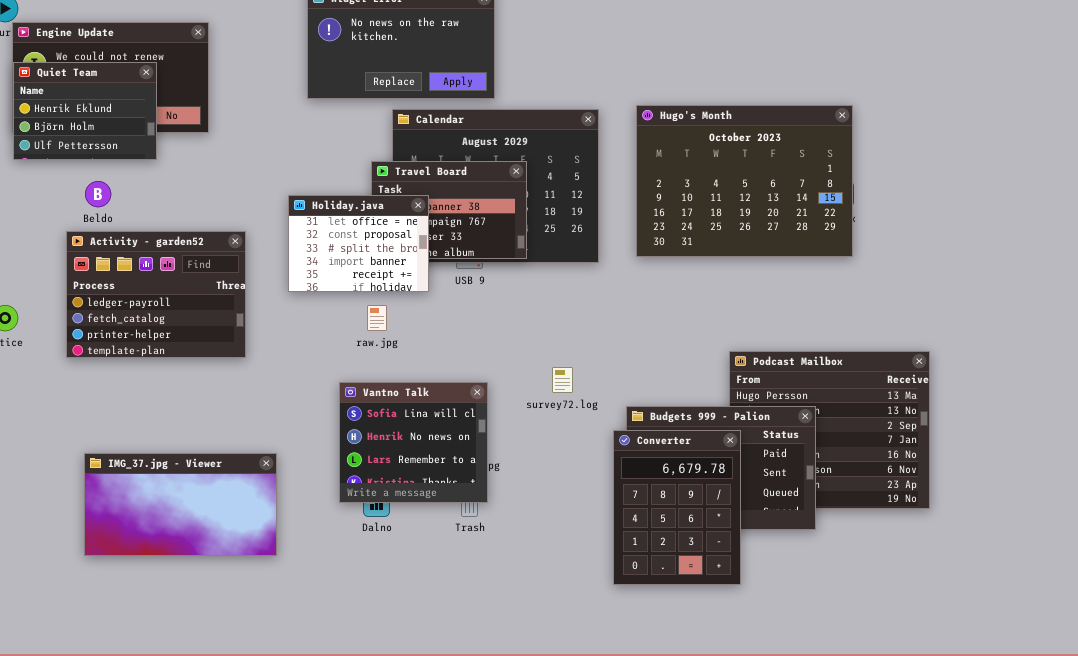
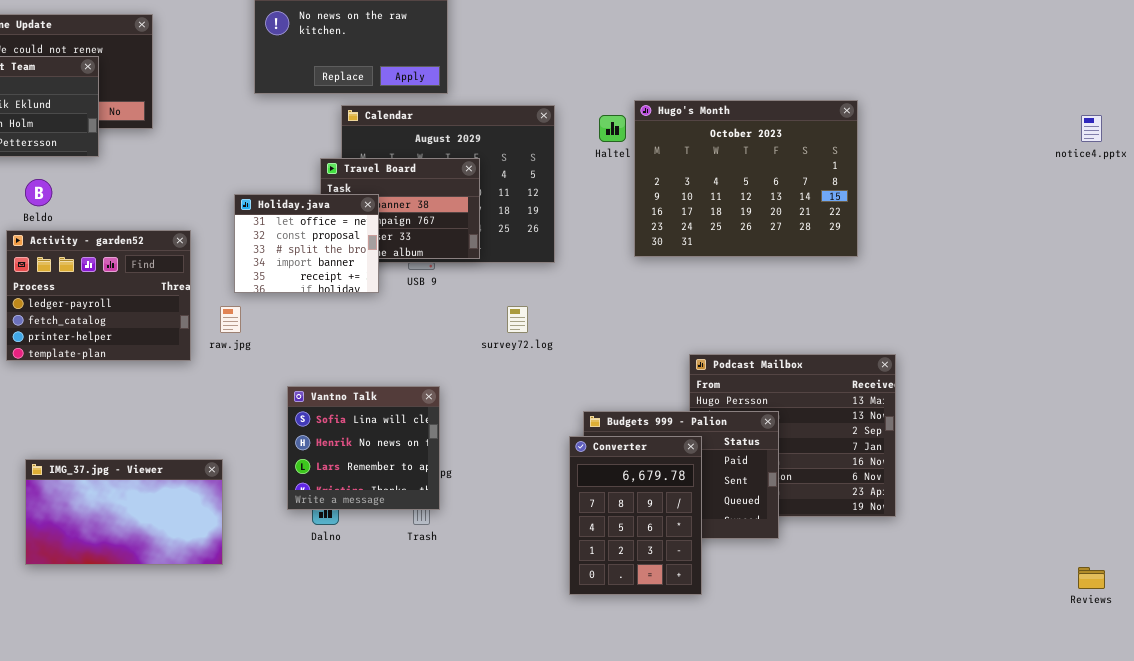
Hugo's Month: [636,105,853,257] -> [634,100,858,257], moved
raw.jpg: [367,305,387,331] -> [220,306,241,333], moved
survey72.log: [552,367,573,393] -> [507,306,528,333], moved

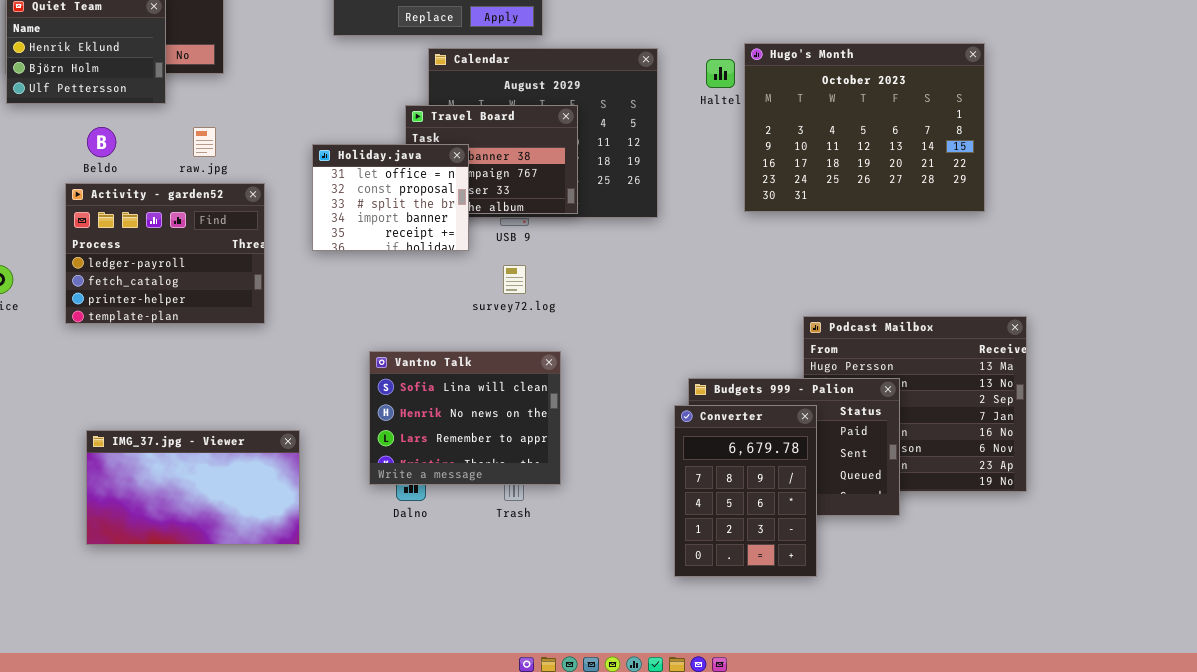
raw.jpg: [220,306,241,333] -> [193,127,216,157], moved
survey72.log: [507,306,528,333] -> [503,265,526,294], moved
Vantno Talk: [287,386,440,510] -> [369,351,561,485], resized

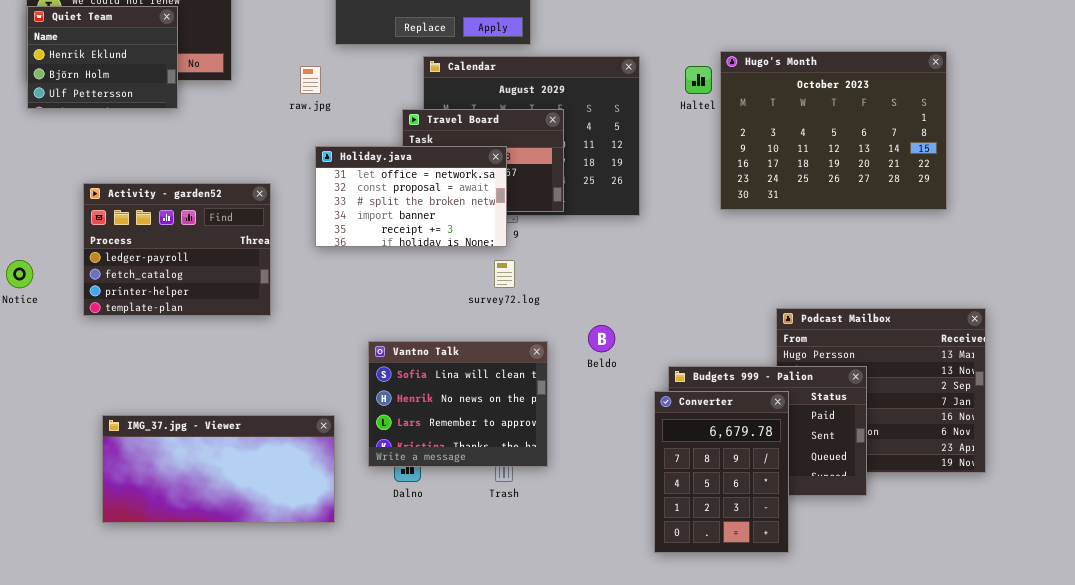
Beldo: [87,127,116,157] -> [588,325,615,352], moved
raw.jpg: [193,127,216,157] -> [300,66,321,94], moved
Holiday.java: [312,144,469,251] -> [315,146,507,247], resized
IMG_37.jpg - Viewer: [86,430,300,545] -> [102,415,335,523], resized

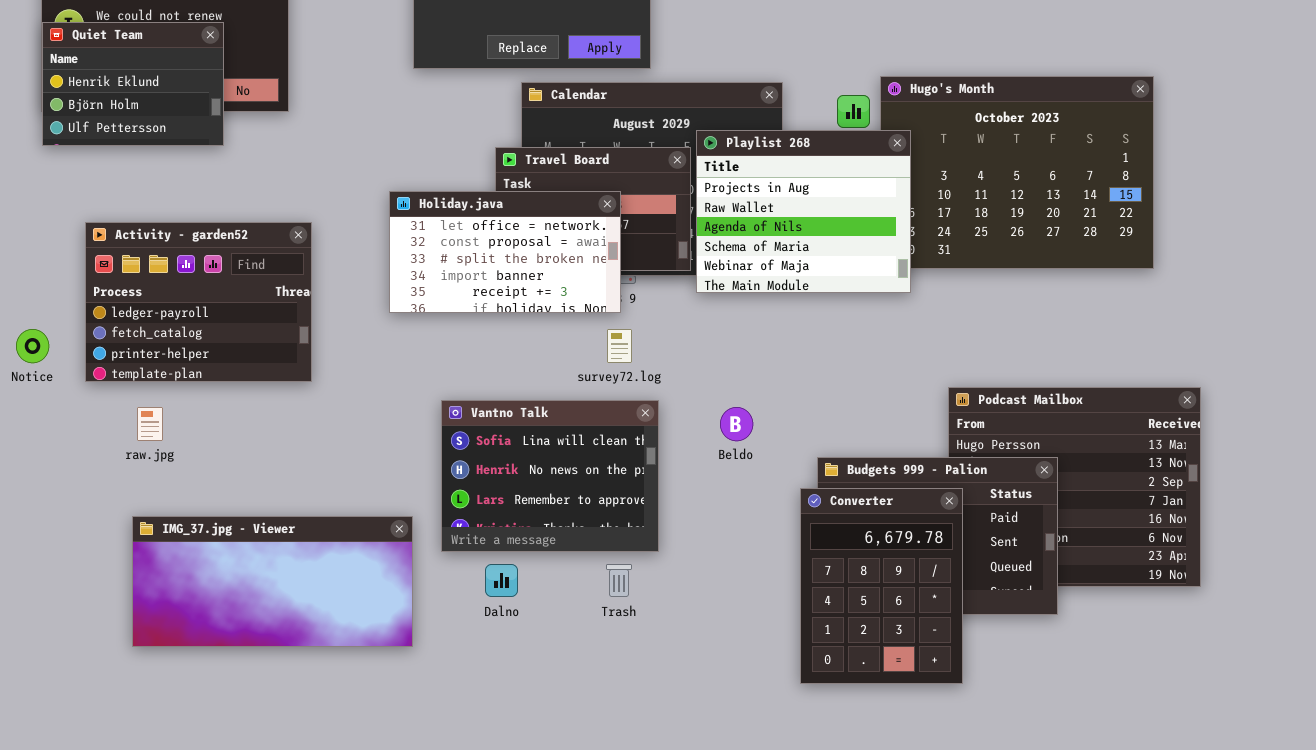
raw.jpg: [300,66,321,94] -> [137,407,163,441], moved
Playlist 268: none -> [696,130,911,293], opened
Activity - garden52: [83,183,271,316] -> [85,222,312,382], moved
Vantno Talk: [368,341,548,467] -> [441,400,659,552], moved

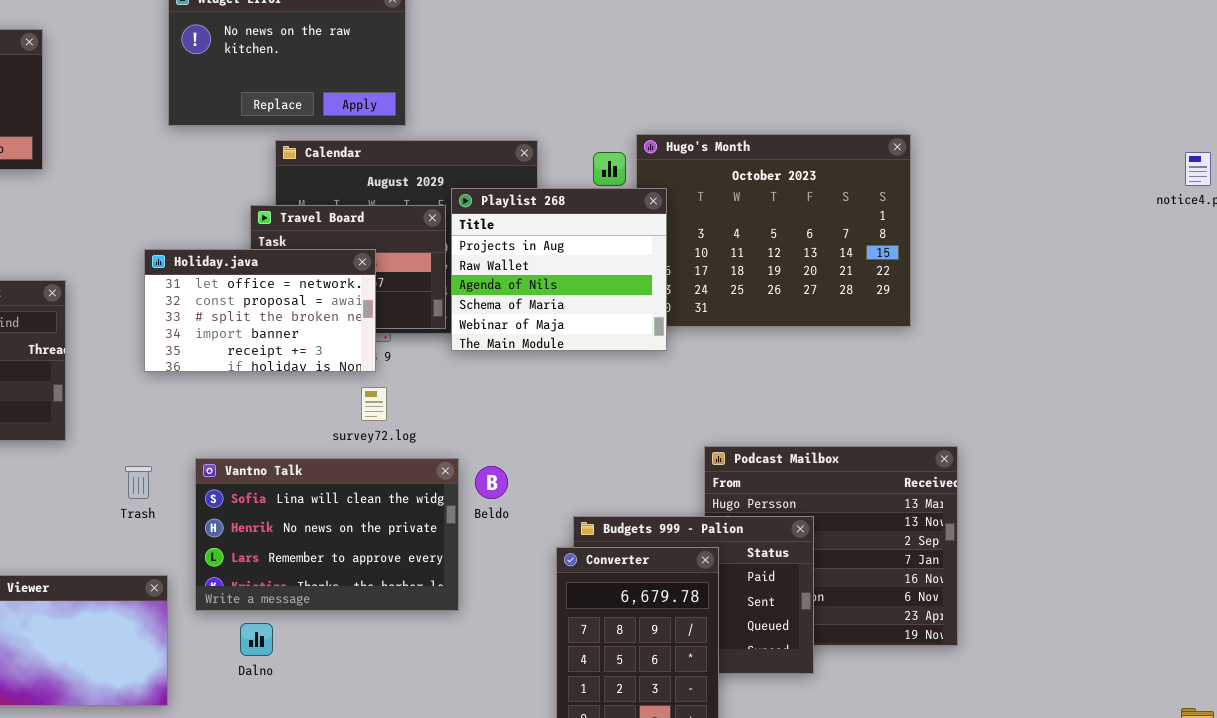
Vantno Talk: [441,400,659,552] -> [195,458,459,611], resized
Trash: [606,564,632,597] -> [125,466,152,499], moved

